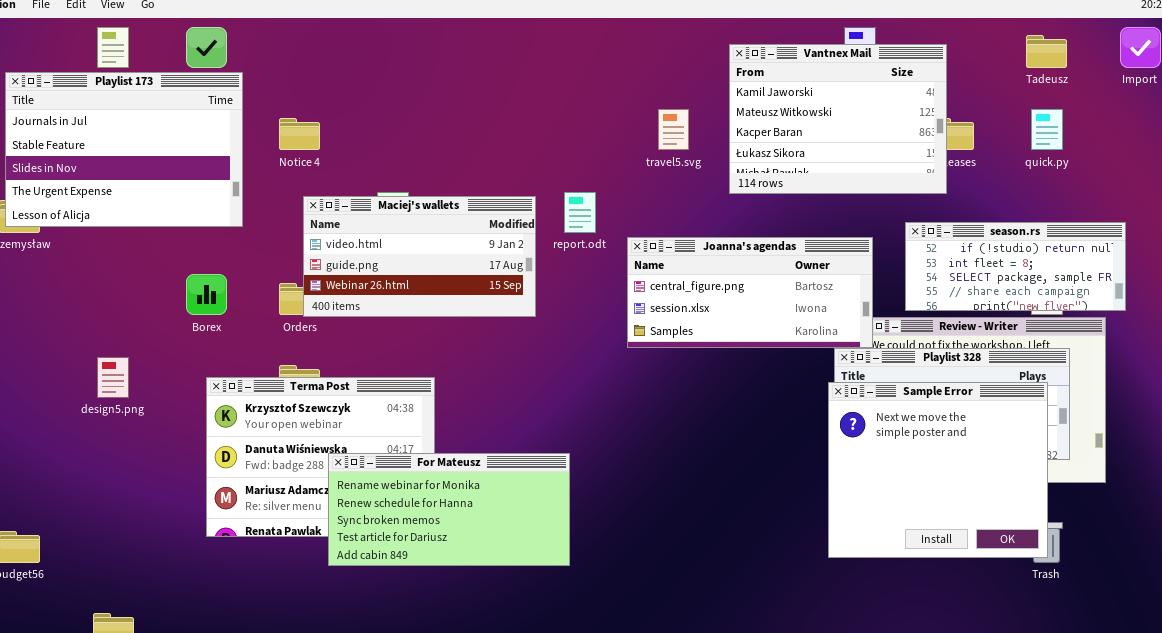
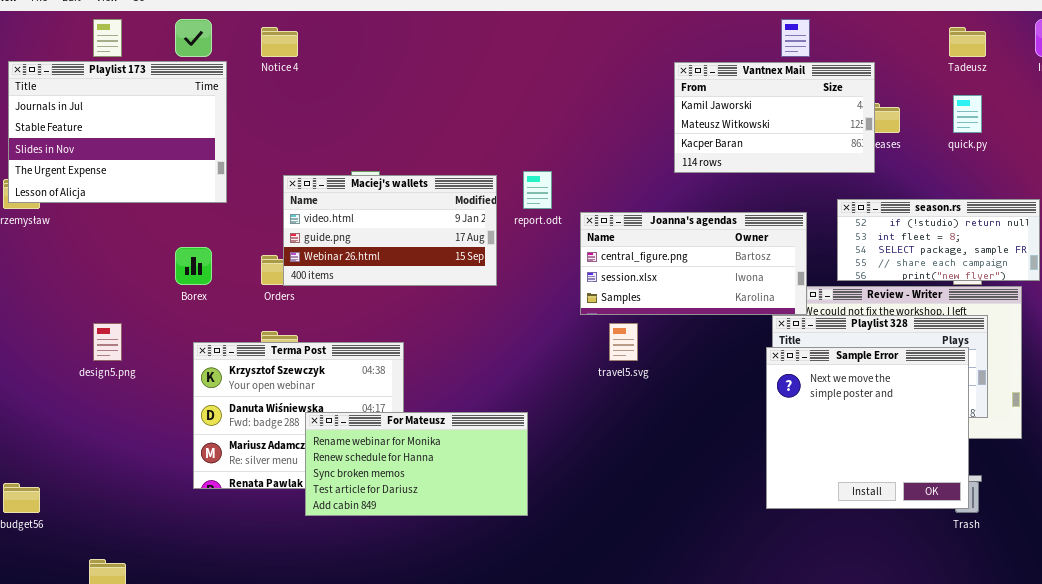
Vantnex Mail: [729,44,947,194] -> [674,62,875,173], resized
travel5.svg: [658,109,689,150] -> [609,323,638,361], moved
Notice 4: [279,118,320,150] -> [261,27,298,57], moved

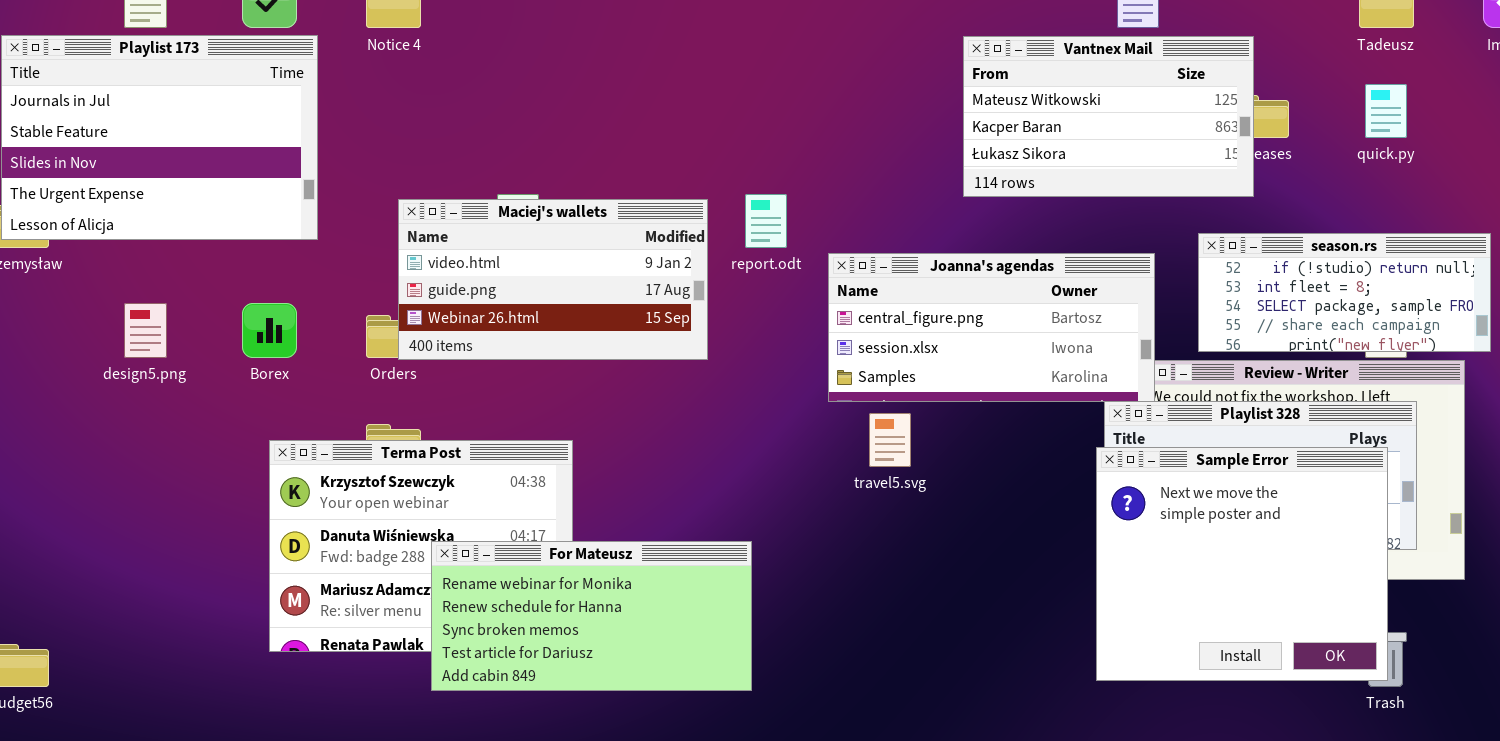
Vantnex Mail: [674,62,875,173] -> [963,36,1254,197], scrolled down 1 row
design5.png: [93,323,122,361] -> [124,303,167,358], moved

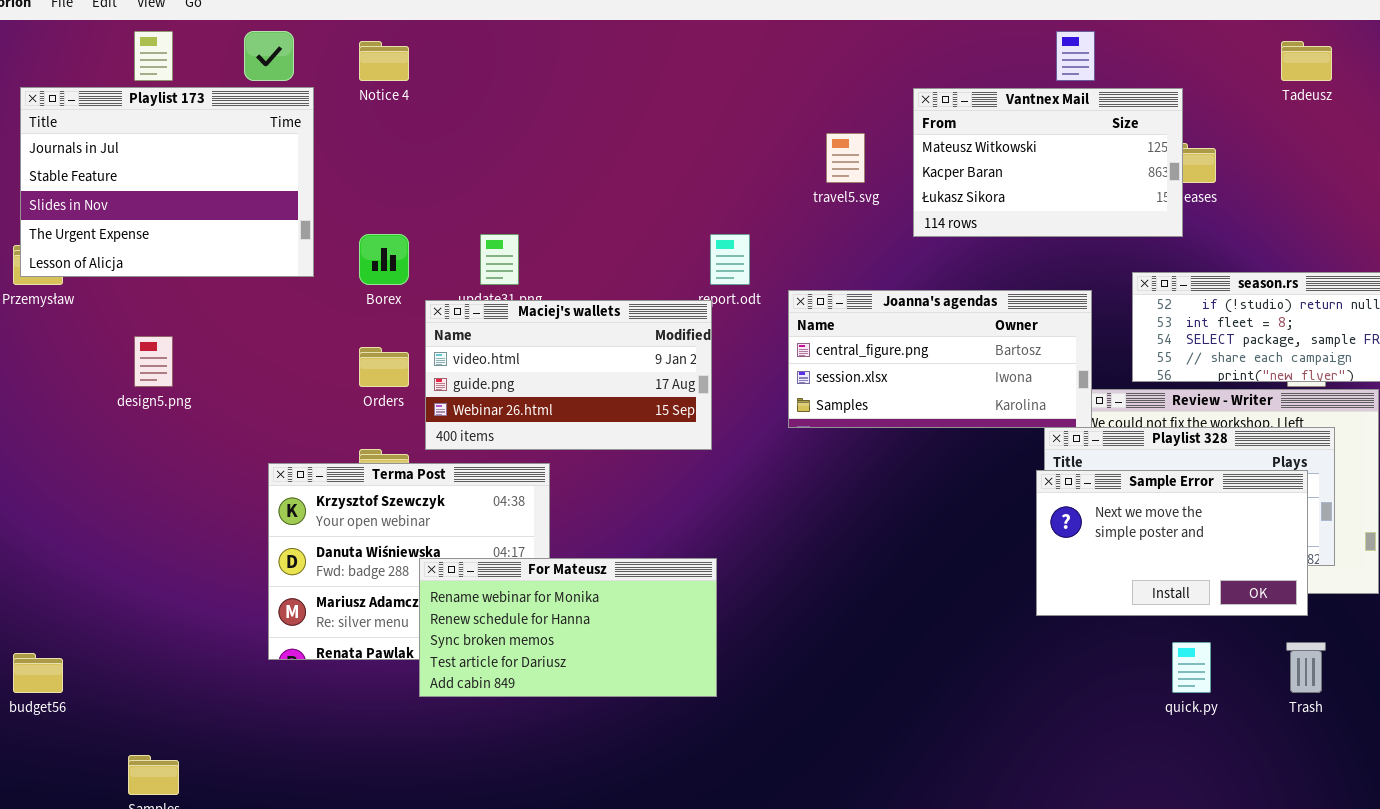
quick.py: [1365,84,1407,138] -> [1172,642,1211,693], moved
Maciej's wallets: [398,199,708,360] -> [425,300,712,450], moved
Borex: [242,303,297,358] -> [359,234,409,285], moved
travel5.svg: [869,413,911,467] -> [826,133,865,183], moved
Sample Error: [1096,447,1388,681] -> [1036,470,1308,616], resized

